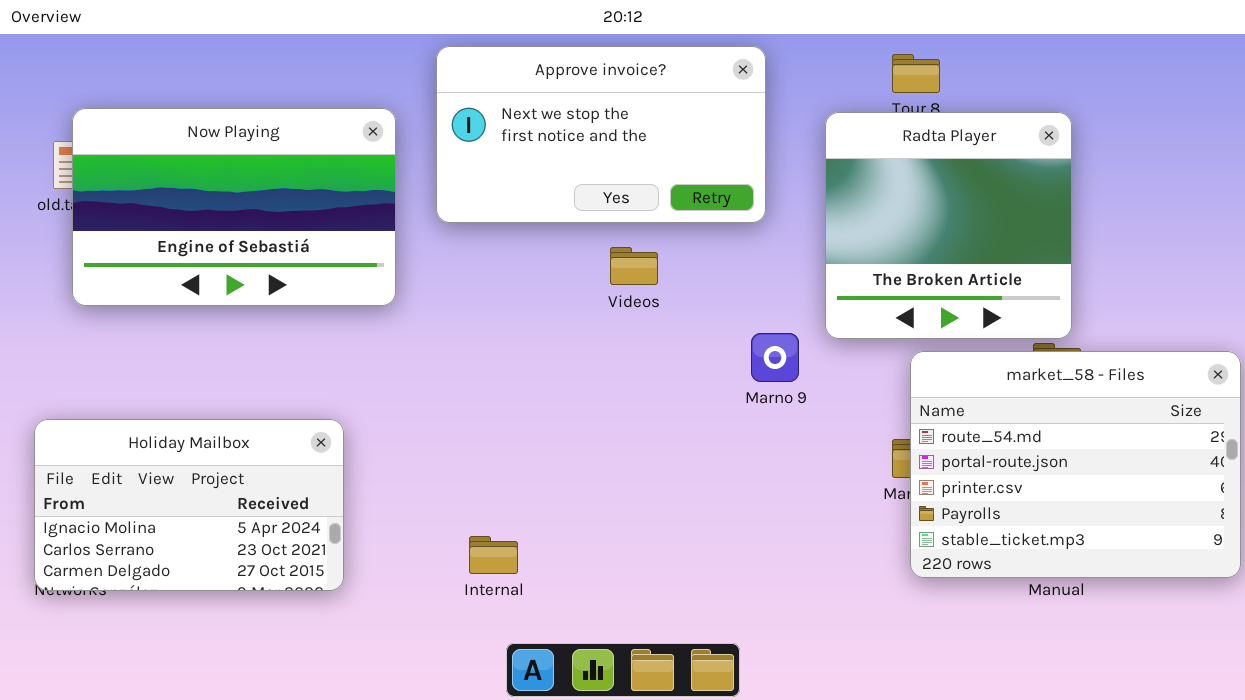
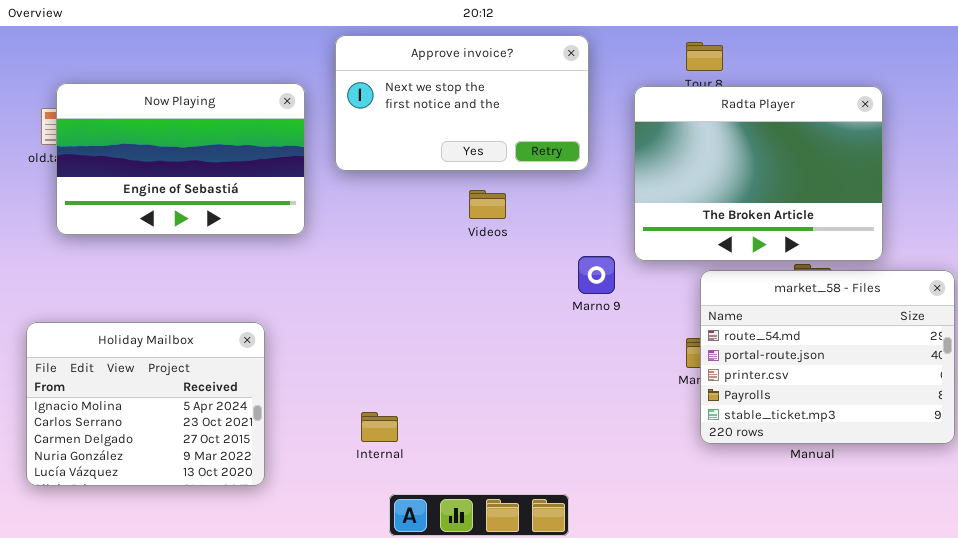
Radta Player: [825,112,1072,339] -> [634,86,883,261], resized
Holiday Mailbox: [34,419,344,591] -> [26,322,265,486], resized

